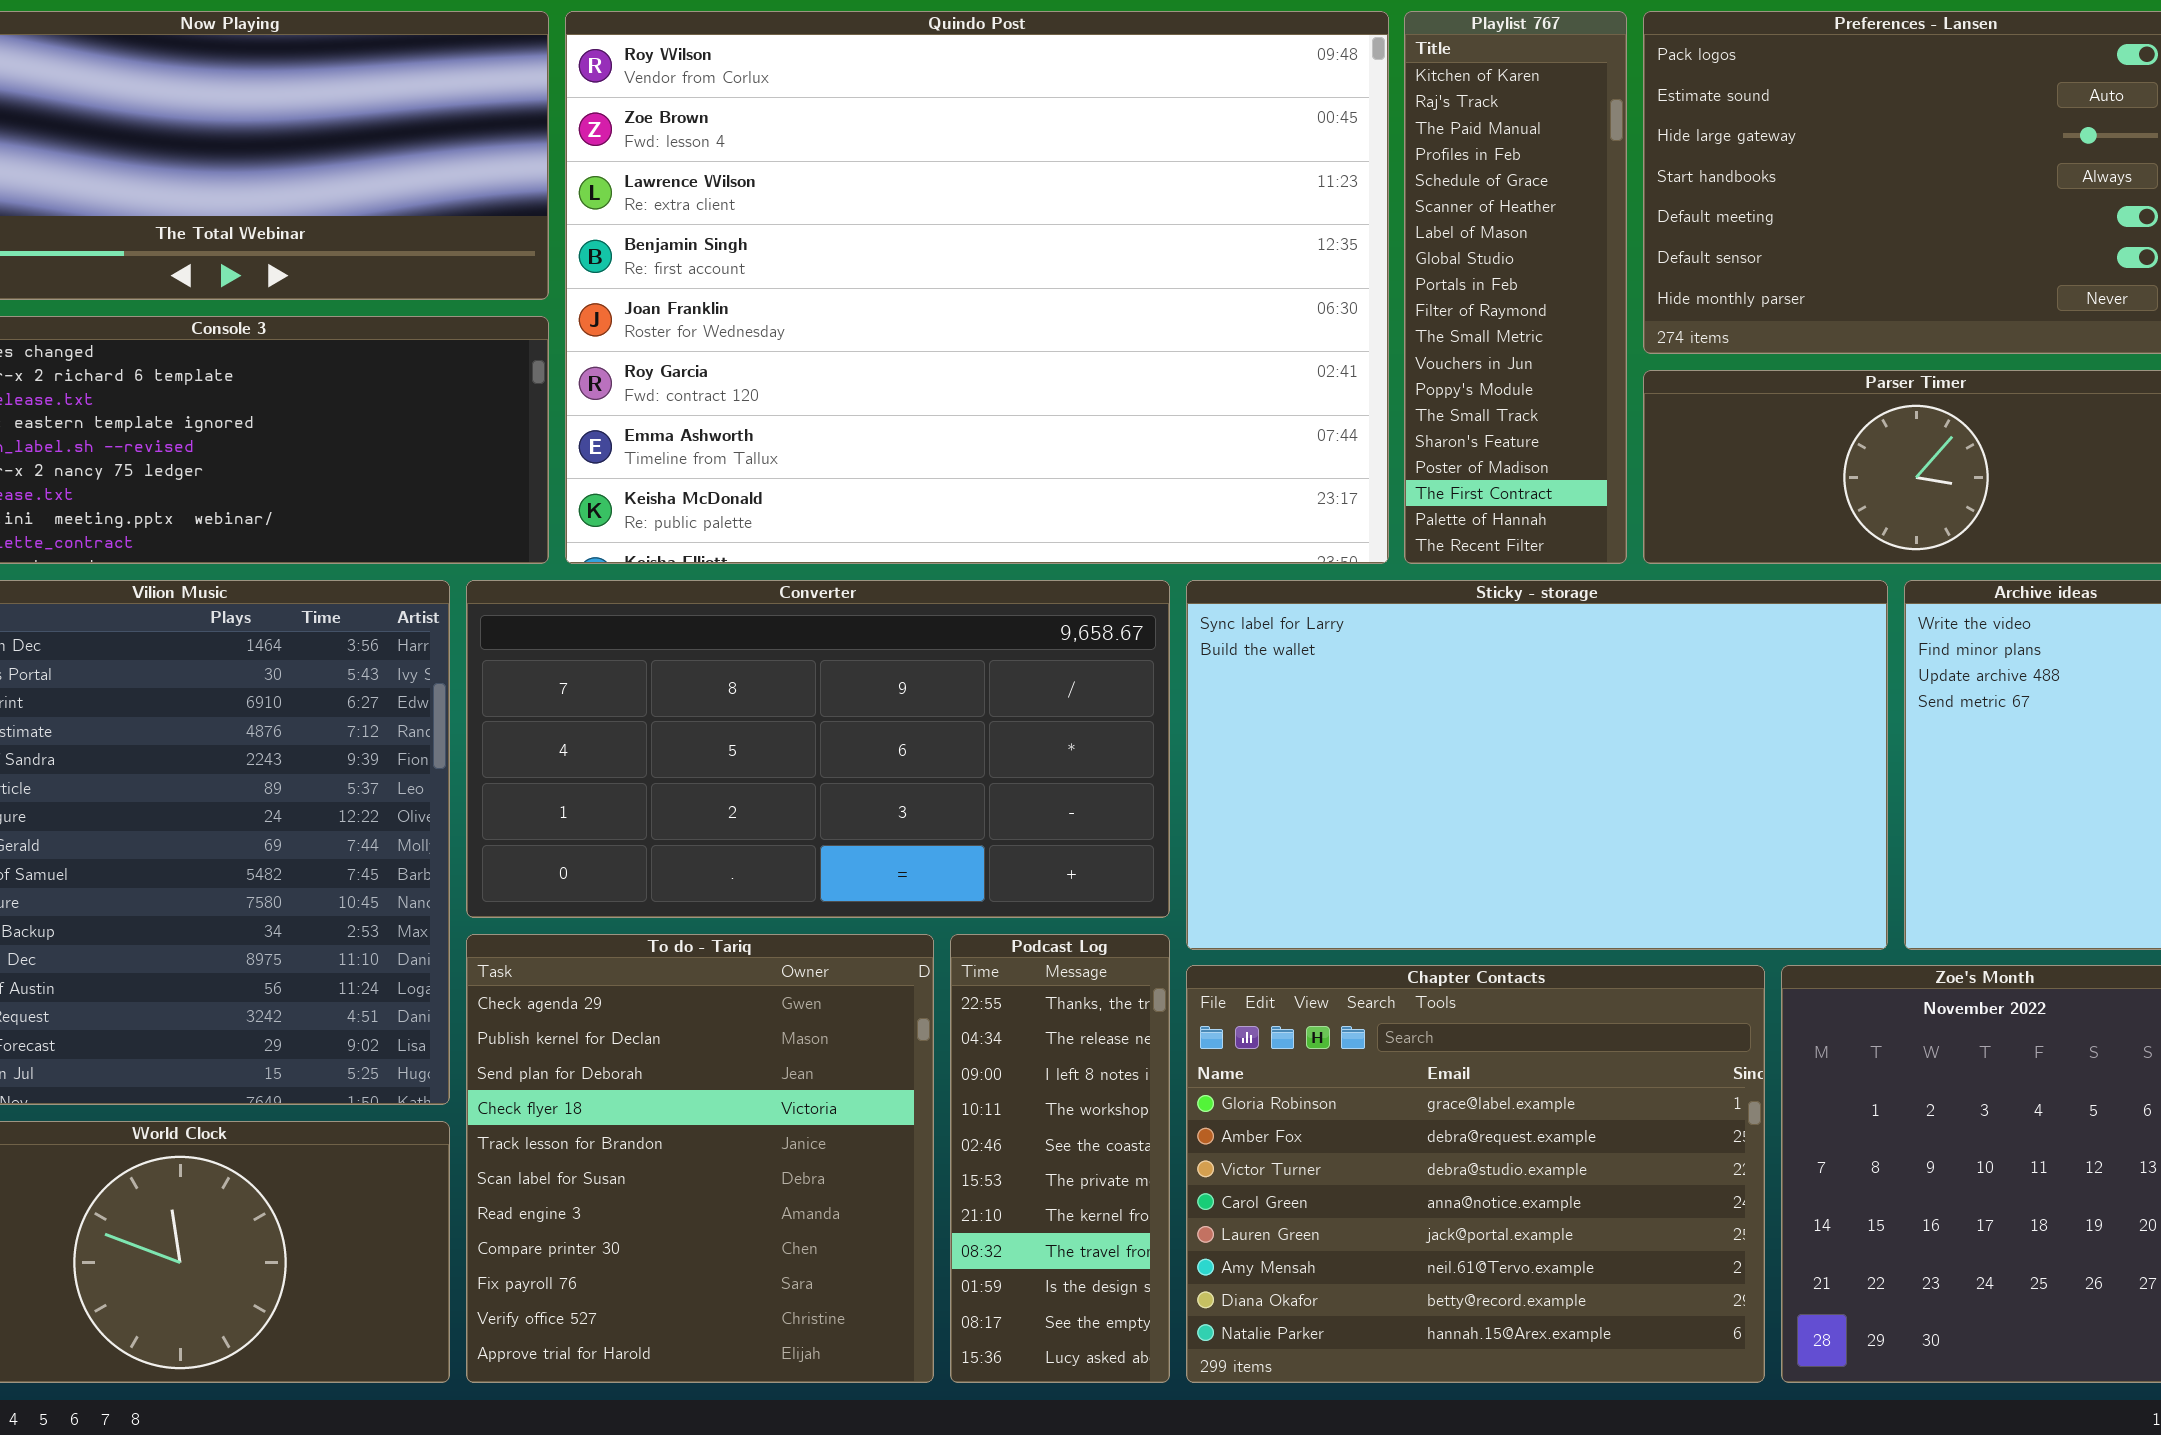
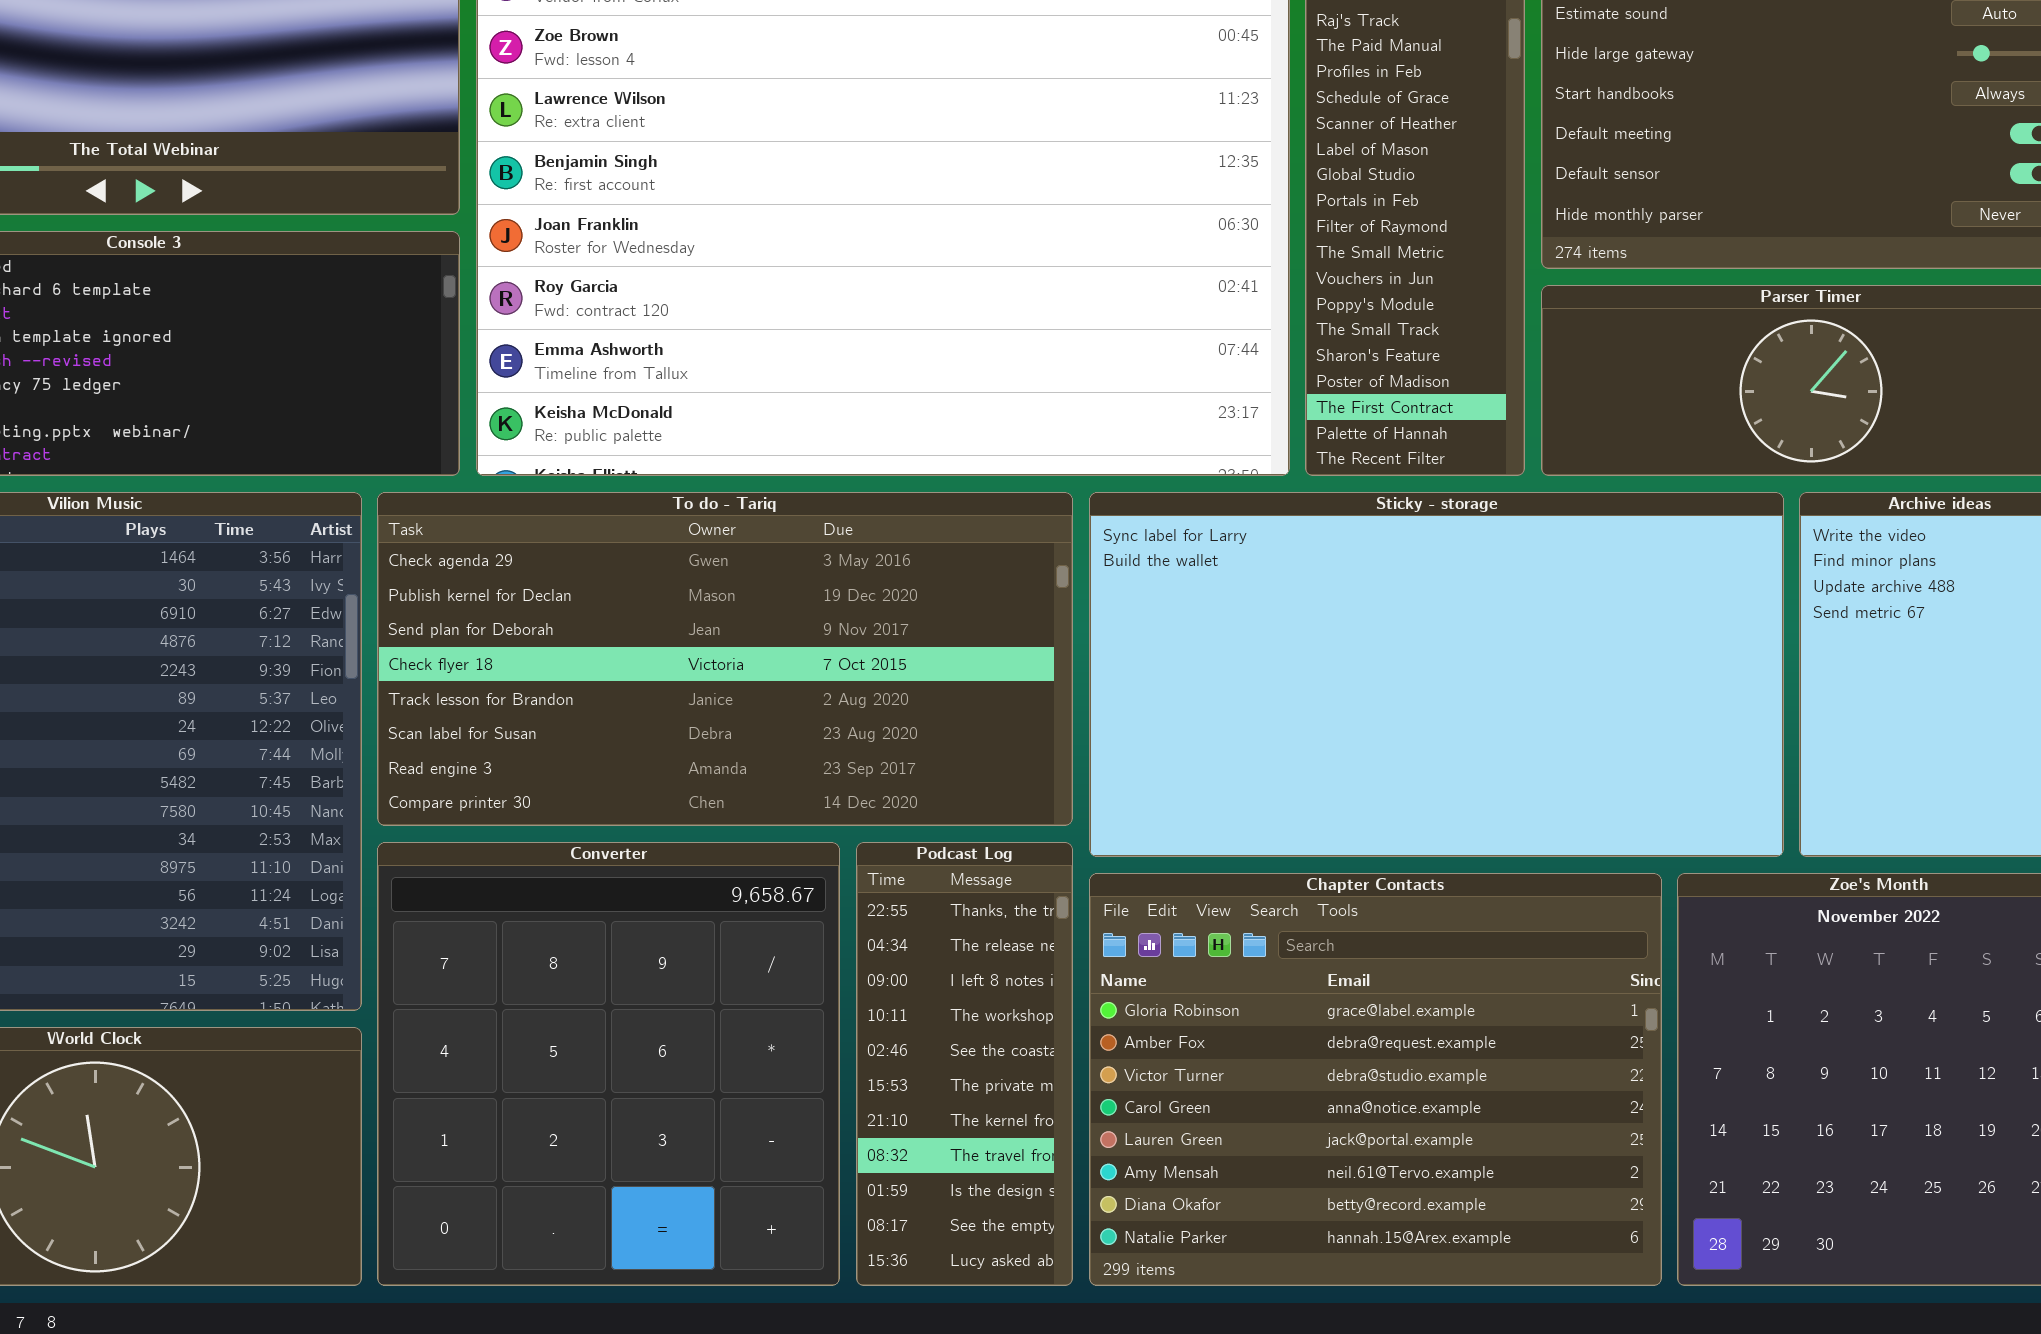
Converter: [466,580,1170,918] -> [377,842,840,1286], moved, resized
To do - Tariq: [466,934,934,1383] -> [377,492,1073,826], moved, resized

